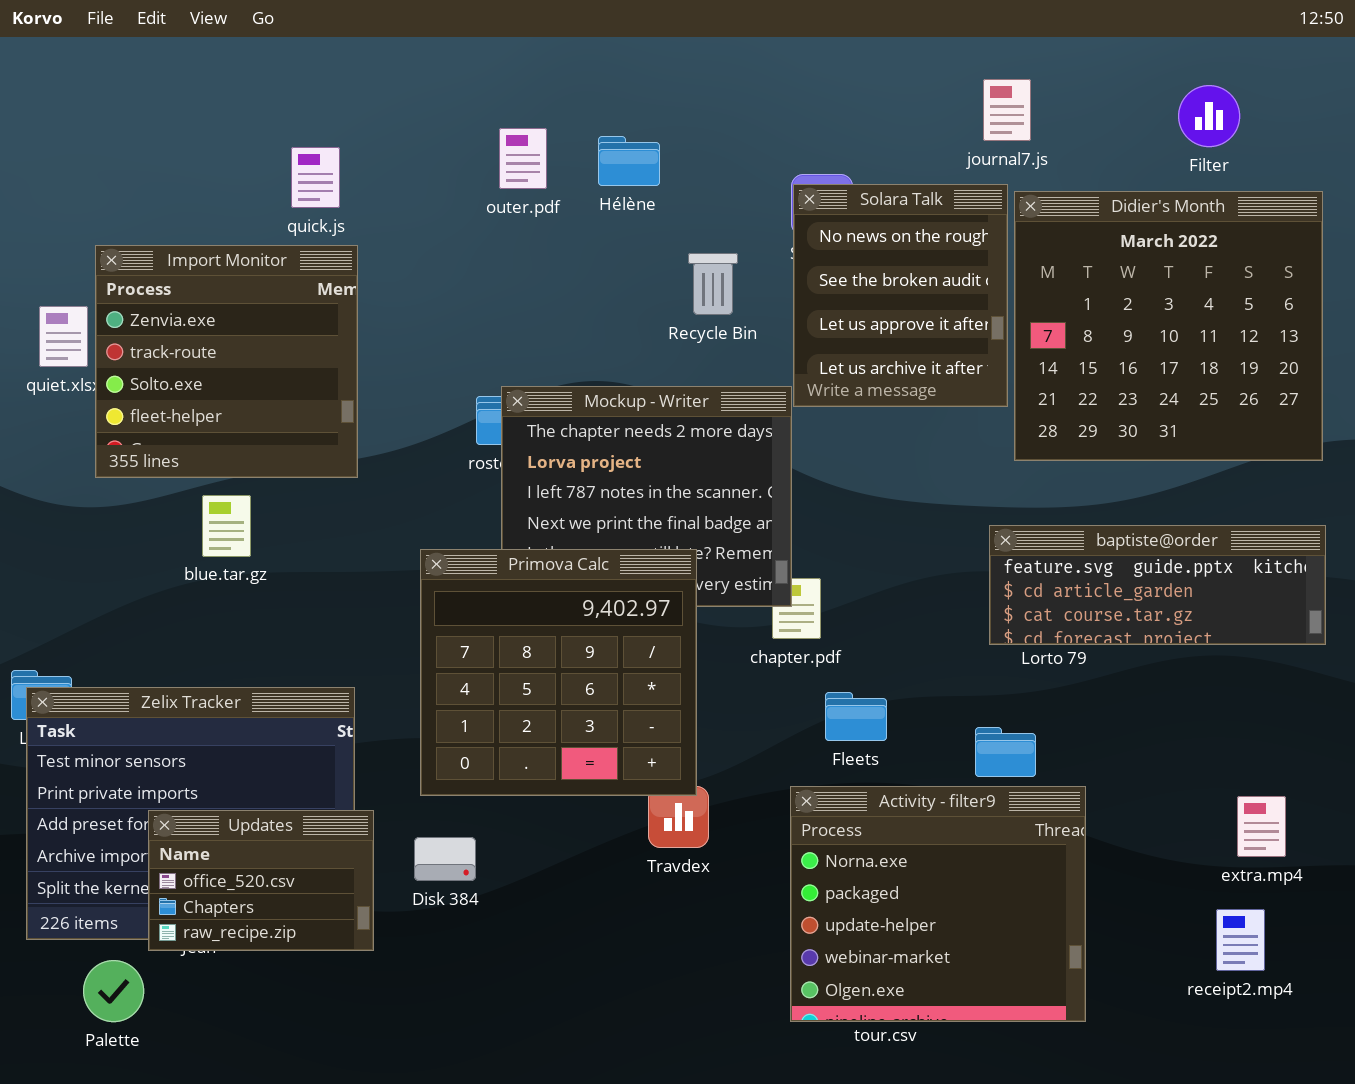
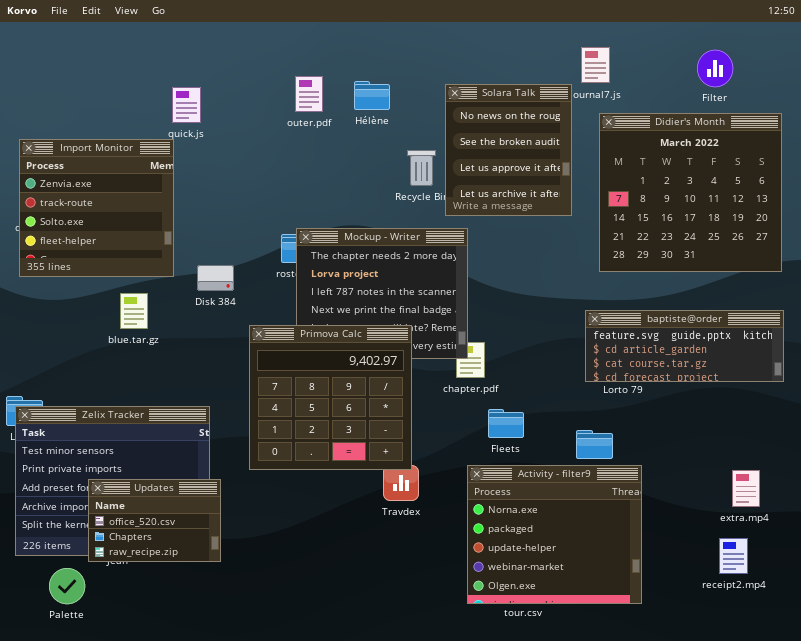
Solara Talk: [793,184,1008,407] -> [445,84,572,216], moved
Import Monitor: [95,245,358,478] -> [19,139,174,277], moved
Disk 384: [414,837,476,881] -> [197,265,234,291], moved

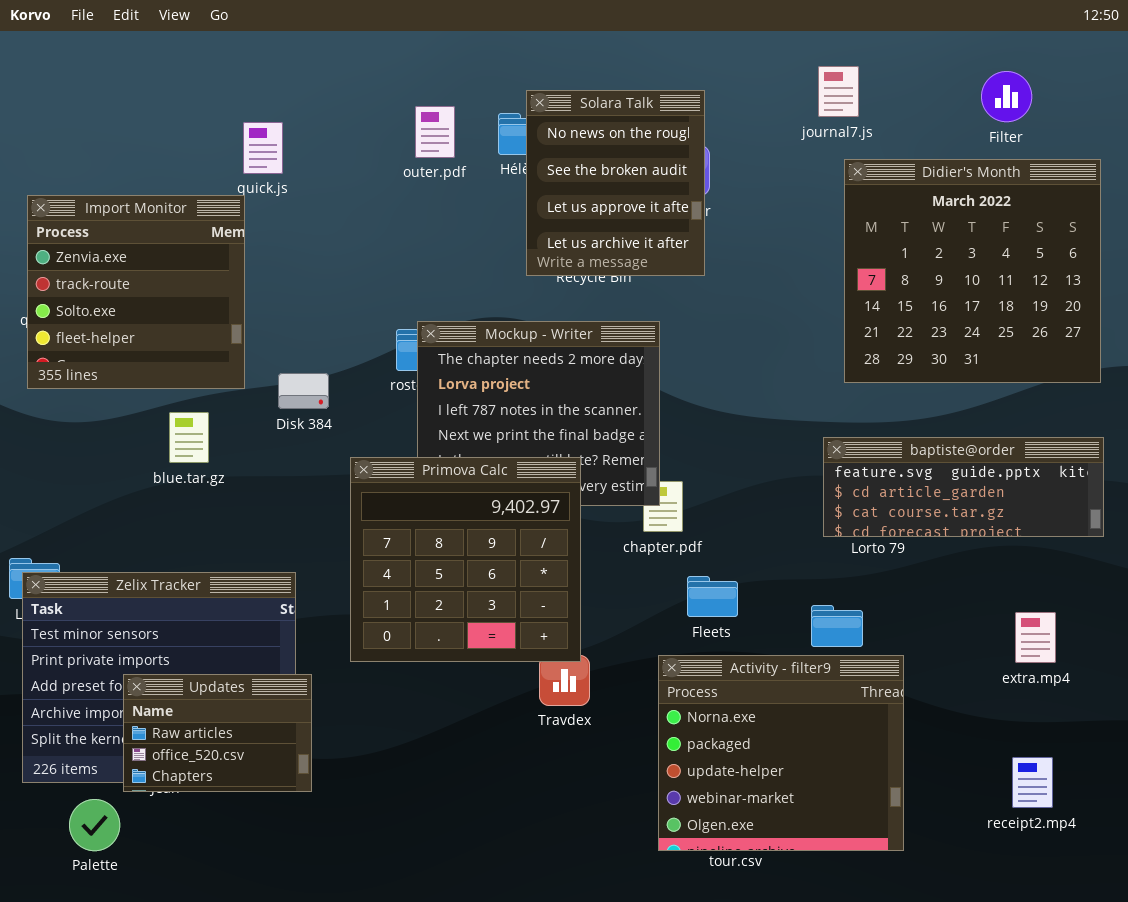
Solara Talk: [445,84,572,216] -> [526,90,705,276], moved
extra.mp4: [732,470,760,507] -> [1015,612,1056,663], moved
Updates: [88,479,221,562] -> [123,674,312,792], scrolled up 1 row

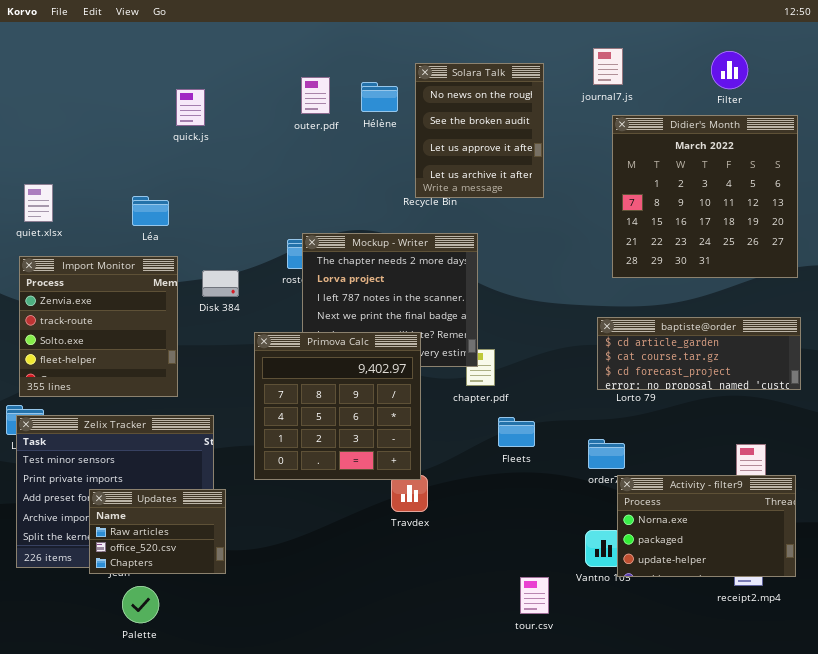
Solara Talk: [526,90,705,276] -> [415,63,544,198], moved
Import Monitor: [27,195,245,389] -> [19,256,178,397], moved
baptiste@order: [823,437,1104,537] -> [597,317,801,390], scrolled down 1 row
Activity - filter9: [658,655,904,851] -> [617,475,796,577], moved, resized
Palette: [69,799,120,851] -> [122,586,159,623], moved

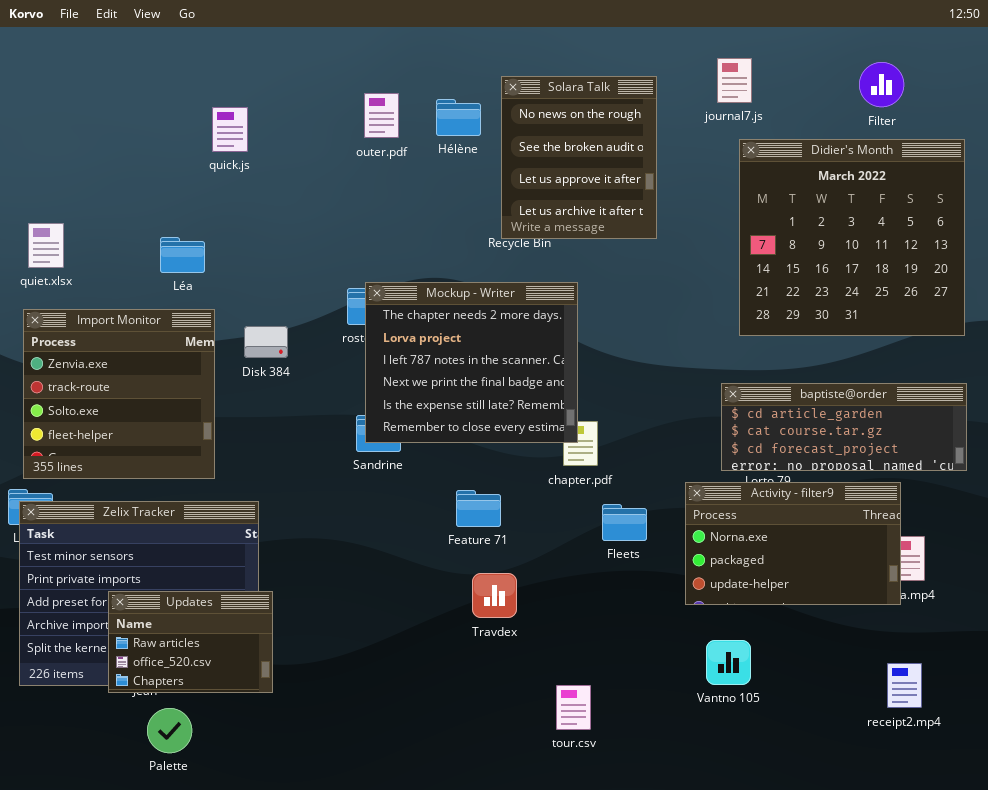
Primova Calc: [254,332,421,480] -> none, closed
Activity - filter9: [617,475,796,577] -> [685,482,901,605], moved
tour.csv: [520,577,549,614] -> [556,685,591,730], moved

